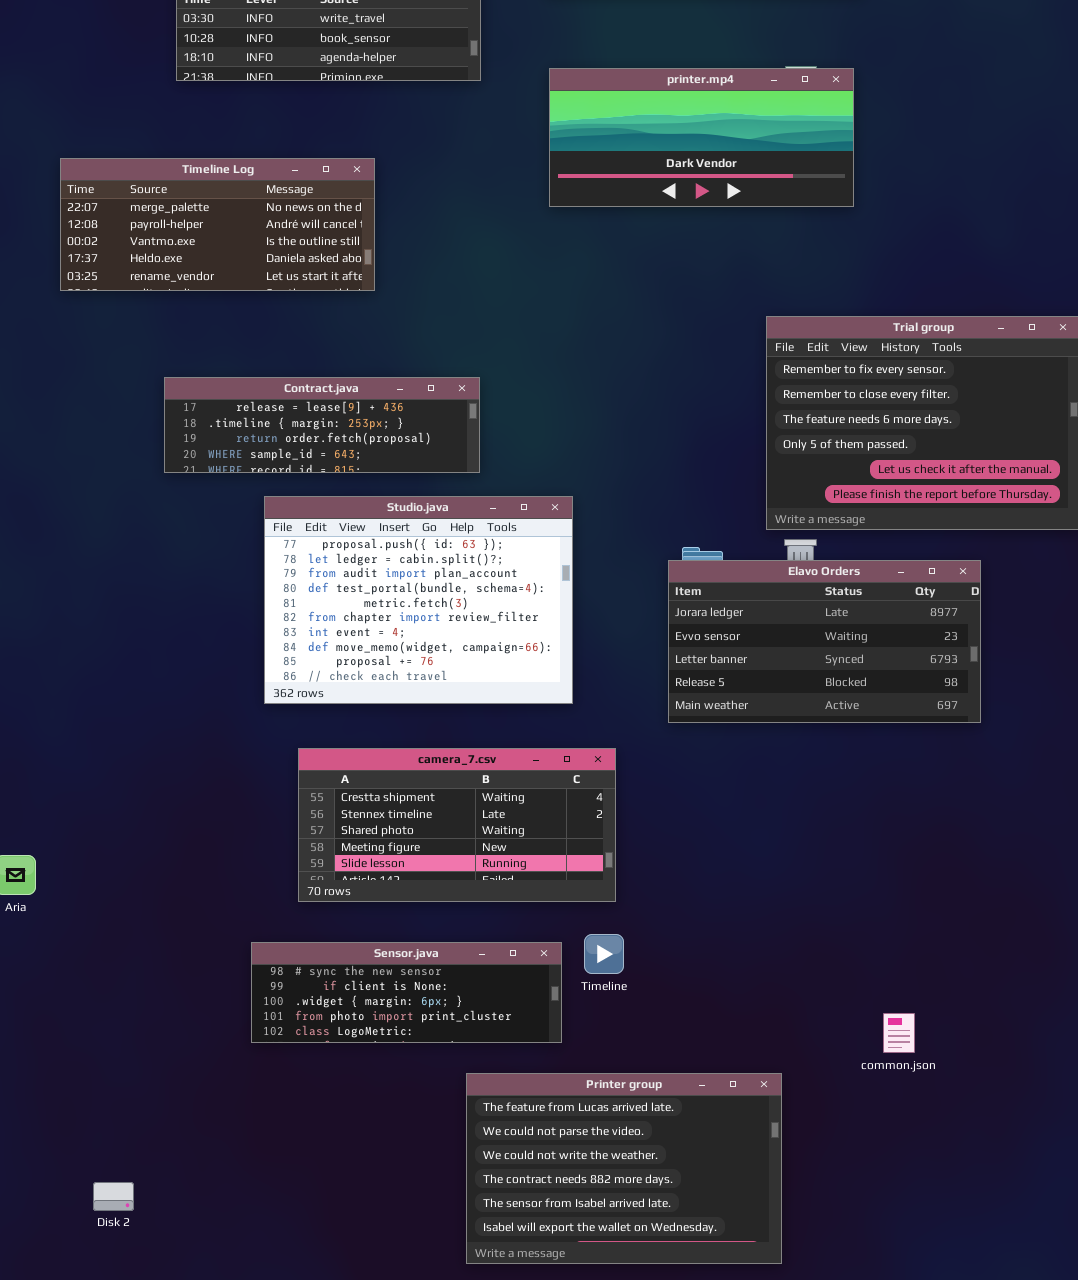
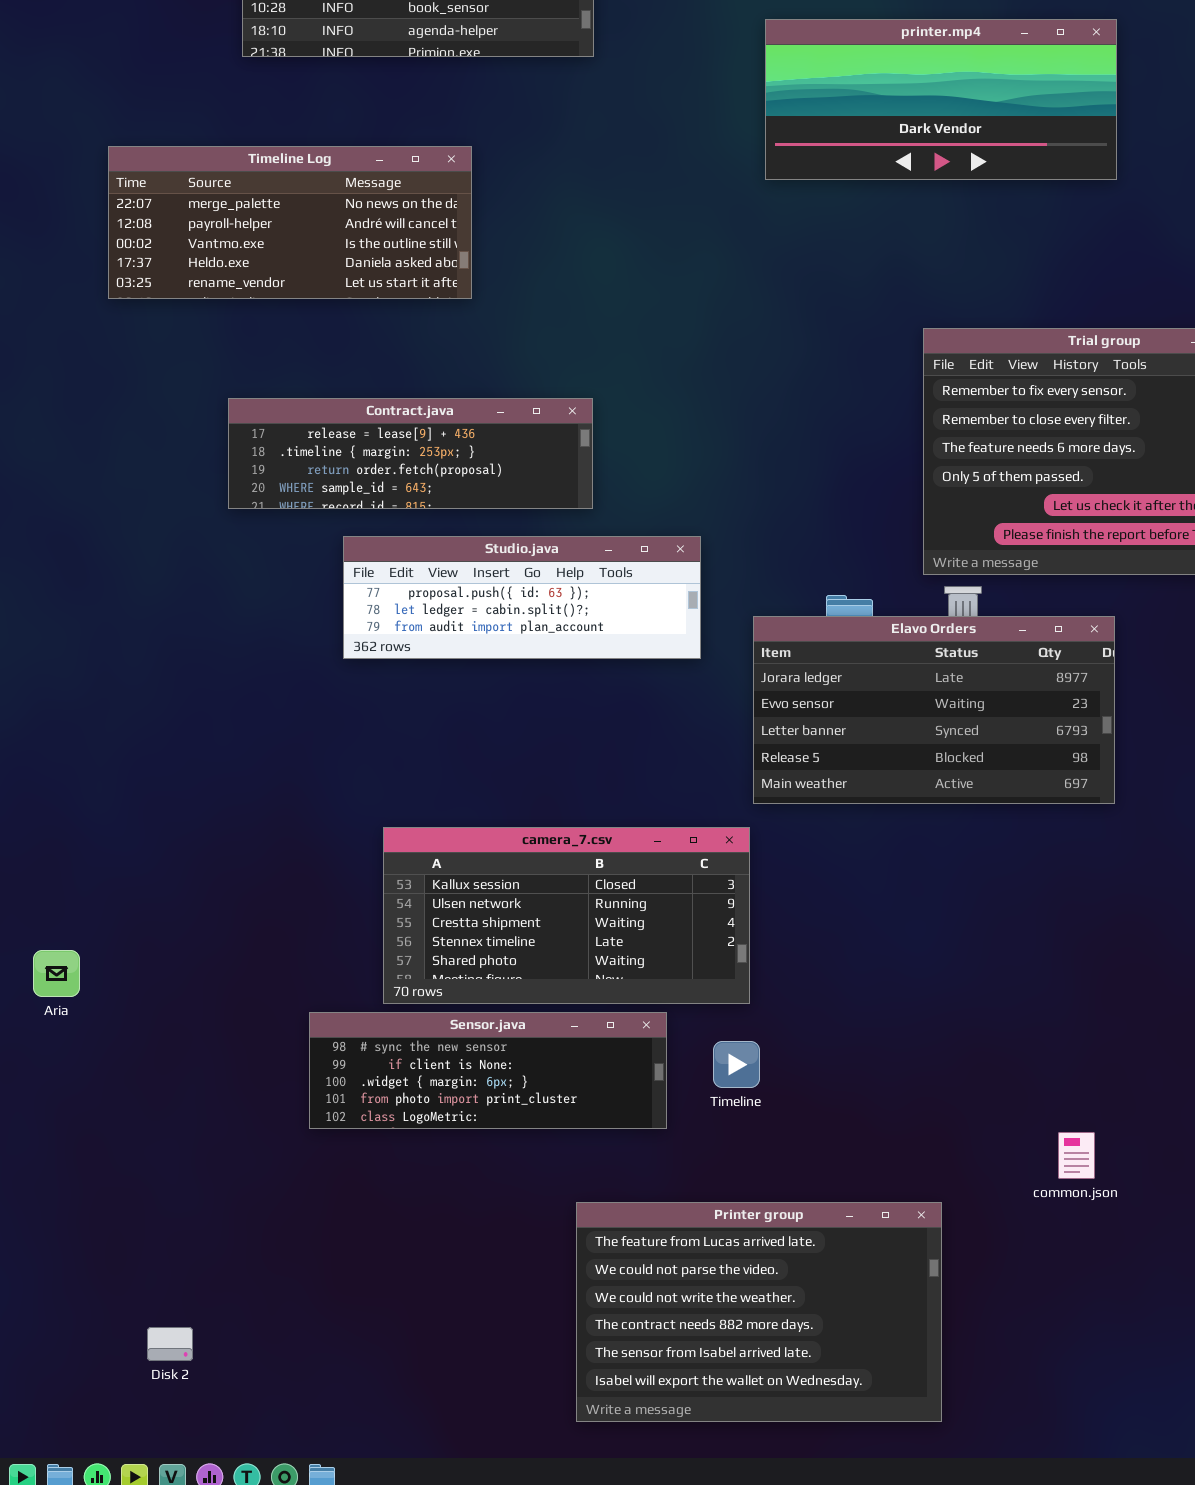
printer.mp4: [549,68,854,207] -> [765,19,1117,180], moved
Studio.java: [264,496,573,704] -> [343,536,701,659], resized
Elavo Orders: [668,560,981,723] -> [753,616,1115,804], moved
camera_7.csv: [298,748,616,902] -> [383,827,750,1004], scrolled up 2 rows
Sensor.java: [251,942,562,1043] -> [309,1012,667,1129], moved

